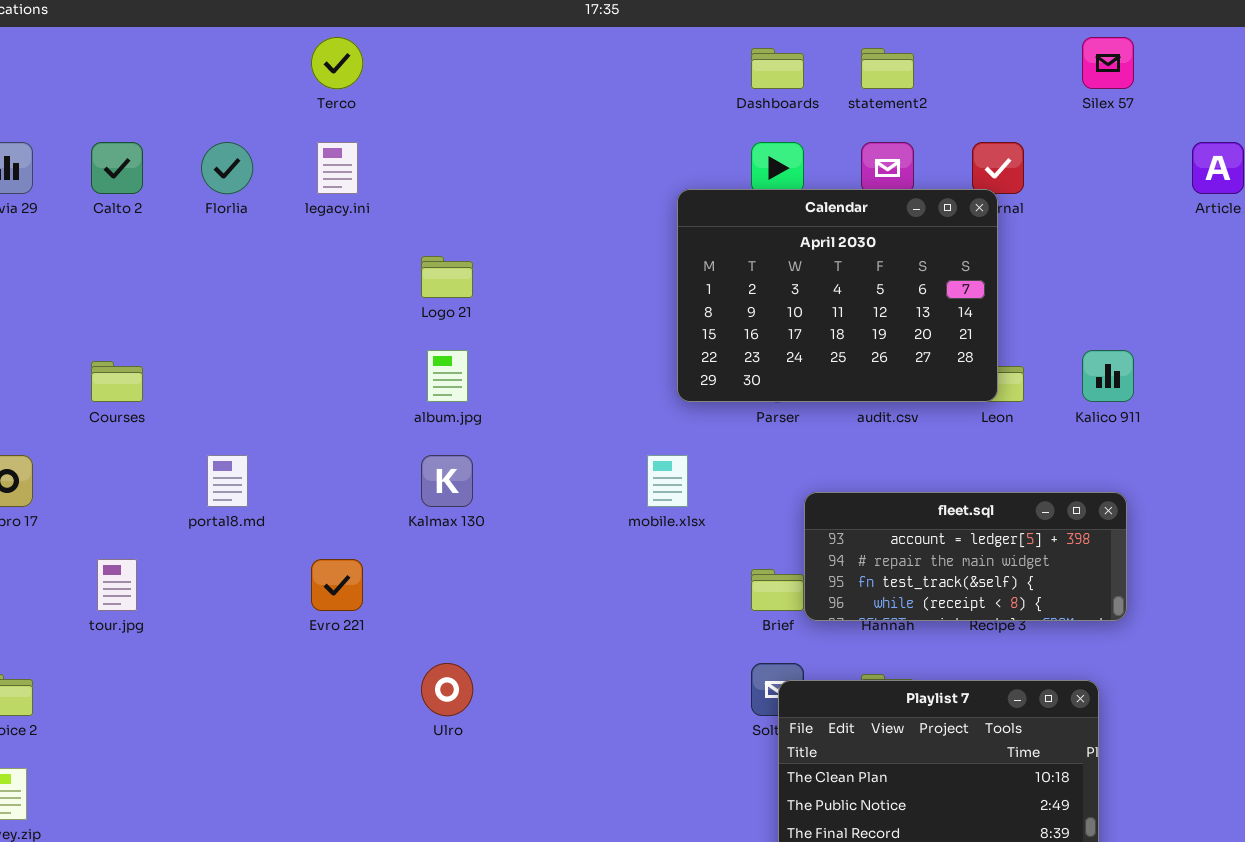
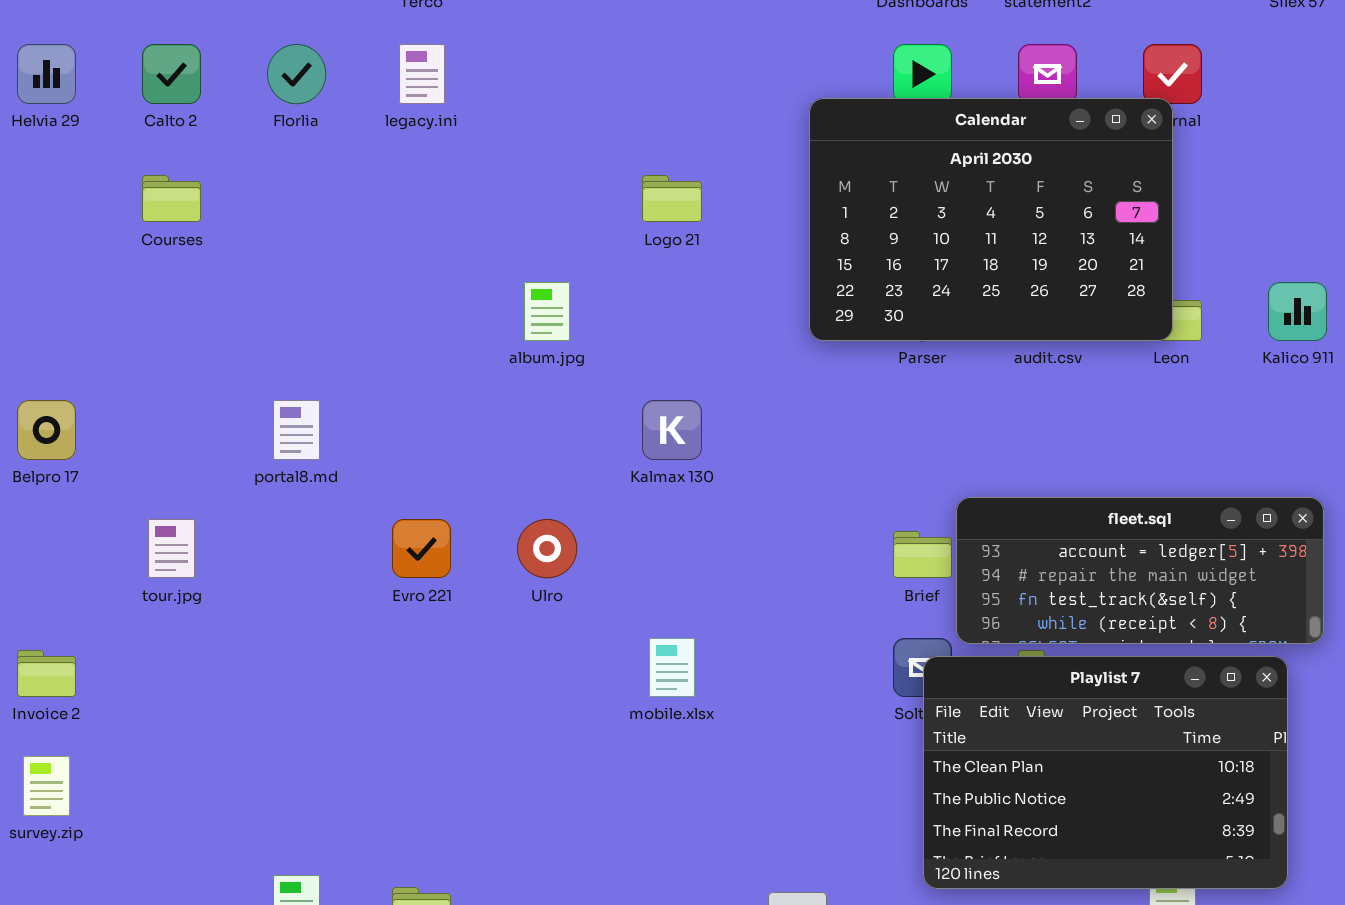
Logo 21: [421,256,473,298] -> [642,175,702,222], moved
Courses: [91,361,143,402] -> [142,175,201,222], moved
Kalmax 130: [421,455,473,507] -> [642,400,702,460], moved
mobile.xlsx: [647,455,688,507] -> [649,638,695,697], moved
fleet.sql: [804,492,1127,621] -> [956,497,1324,644], moved
Ulro: [421,663,473,716] -> [517,519,577,578], moved

